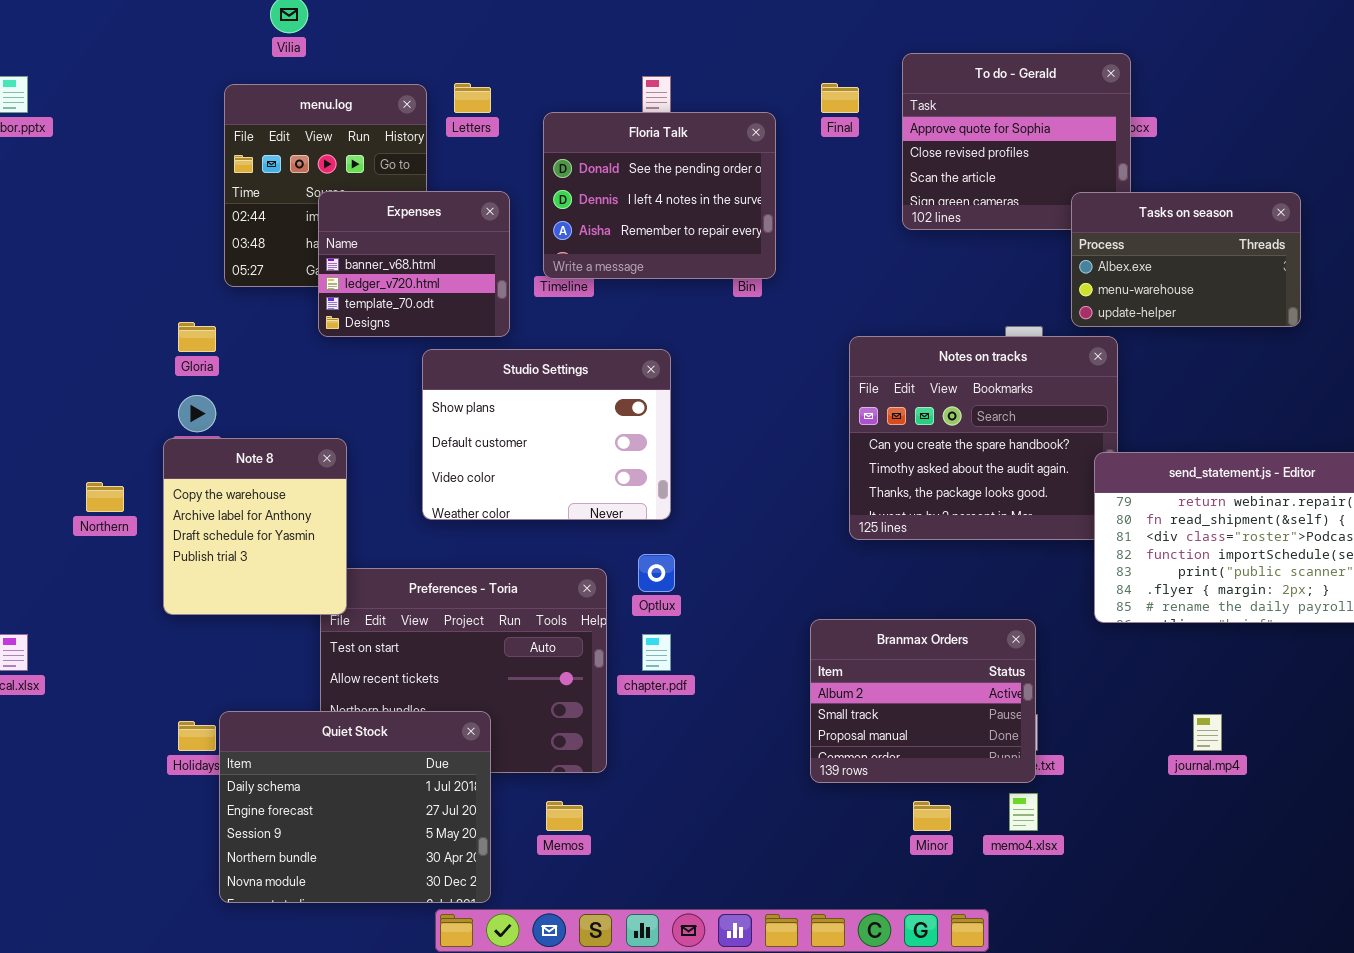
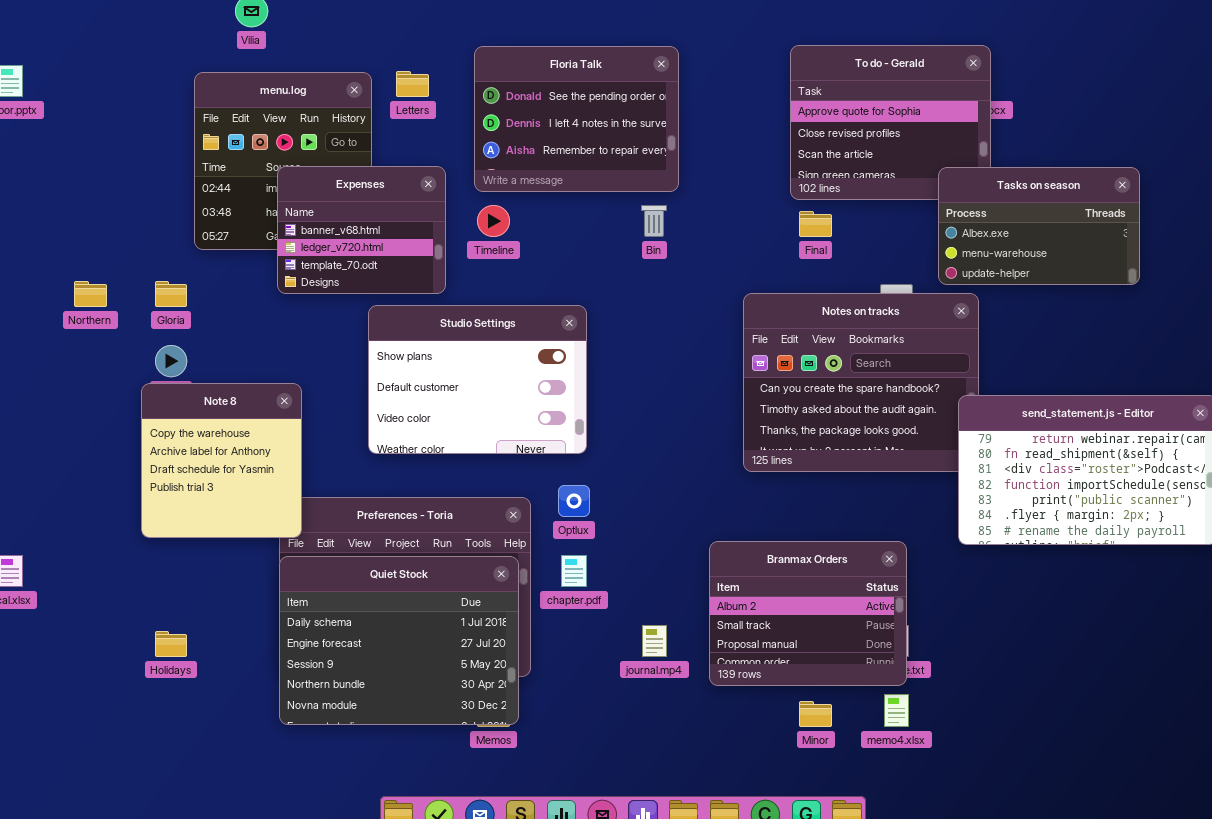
Final: [821,83,859,113] -> [799,211,832,237], moved
Floria Talk: [543,112,776,279] -> [474,46,679,192], moved
Northern: [86,482,124,512] -> [74,281,107,307], moved
Quiet Stock: [219,711,491,903] -> [279,556,519,725], moved
journal.mp4: [1193,714,1222,751] -> [642,625,667,657], moved

